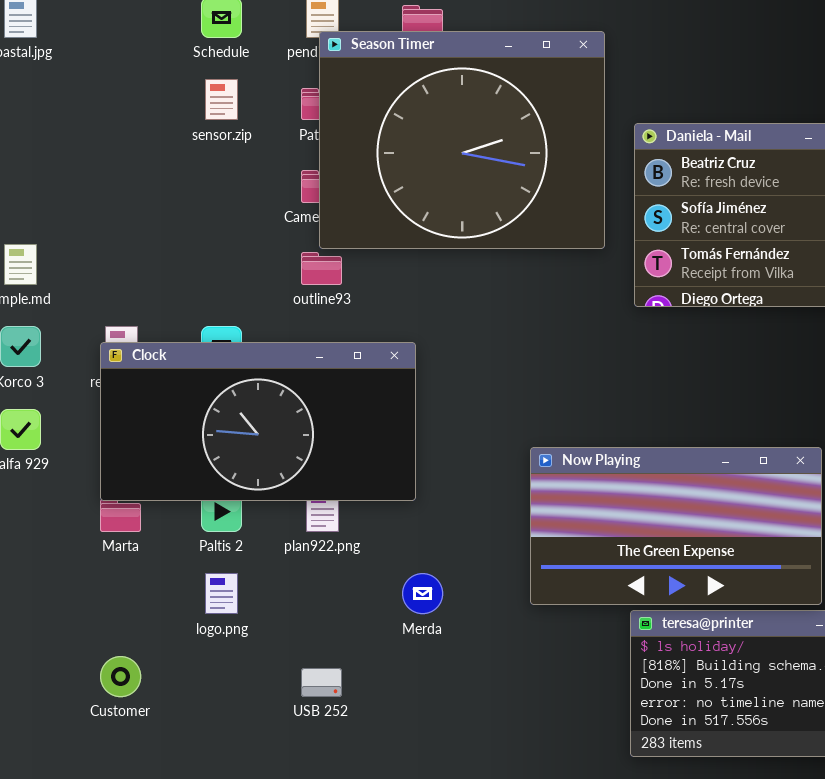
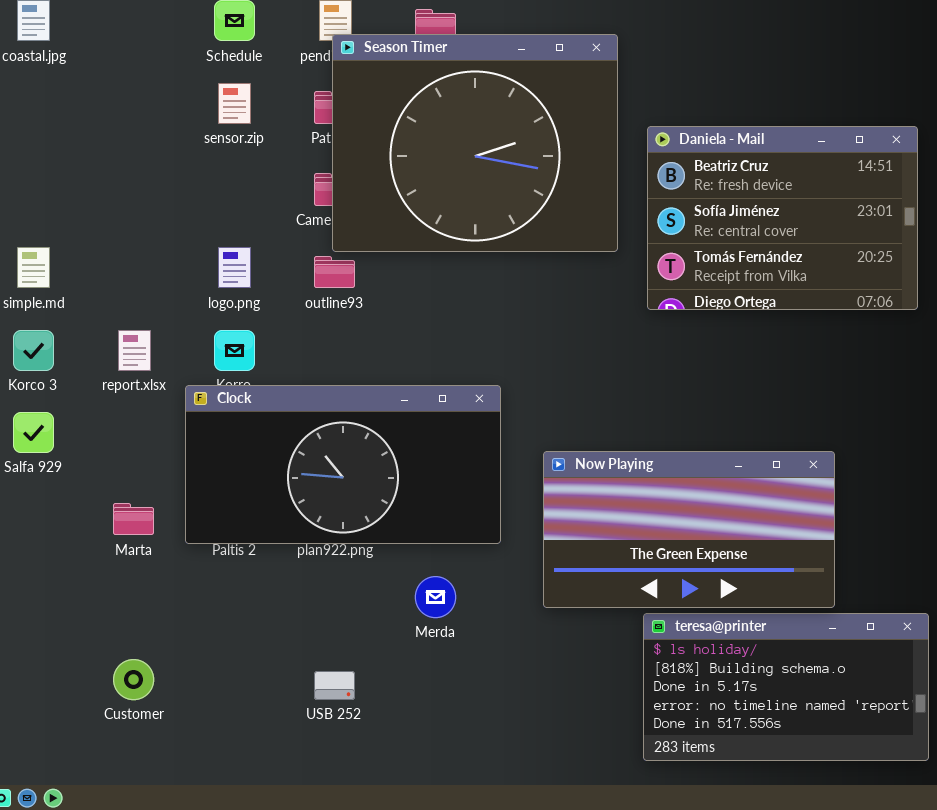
Clock: [100,342,416,501] -> [185,385,501,544], moved
logo.png: [205,573,238,614] -> [218,247,251,288], moved

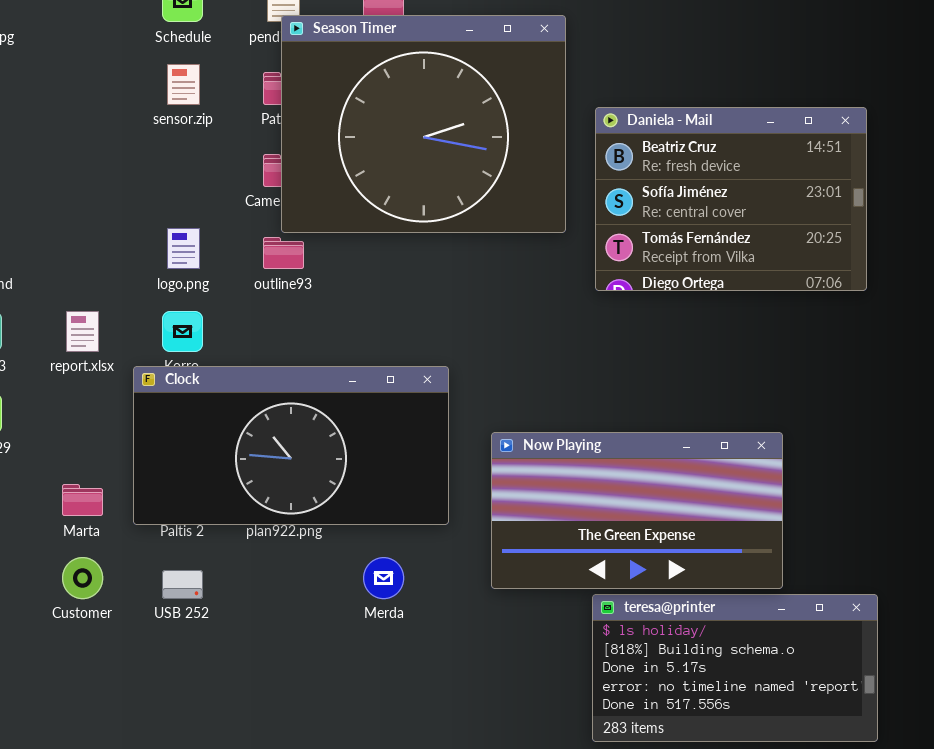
Customer: [113,659,154,700] -> [62,557,103,599], moved
USB 252: [314,671,355,700] -> [162,570,203,599], moved

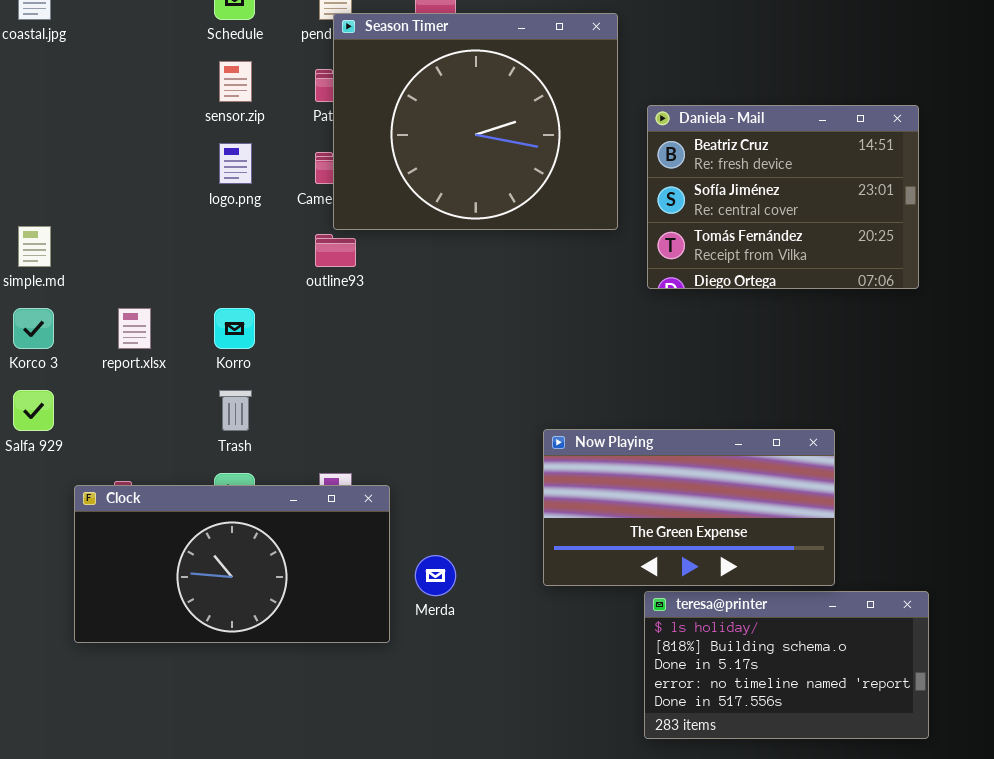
logo.png: [167,228,200,269] -> [219,143,252,184], moved
Clock: [133,366,449,525] -> [74,485,390,643], moved

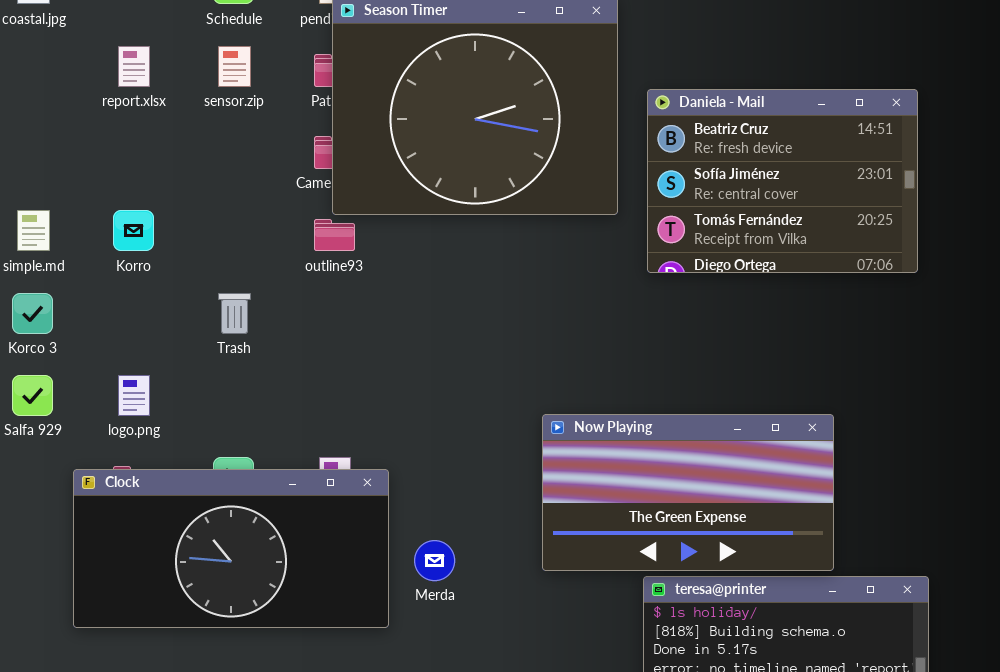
logo.png: [219,143,252,184] -> [118,375,150,416], moved
report.xlsx: [118,308,151,349] -> [118,46,150,87], moved
Korro: [214,308,255,349] -> [113,210,154,251], moved
Trash: [219,390,252,431] -> [218,293,251,334], moved

